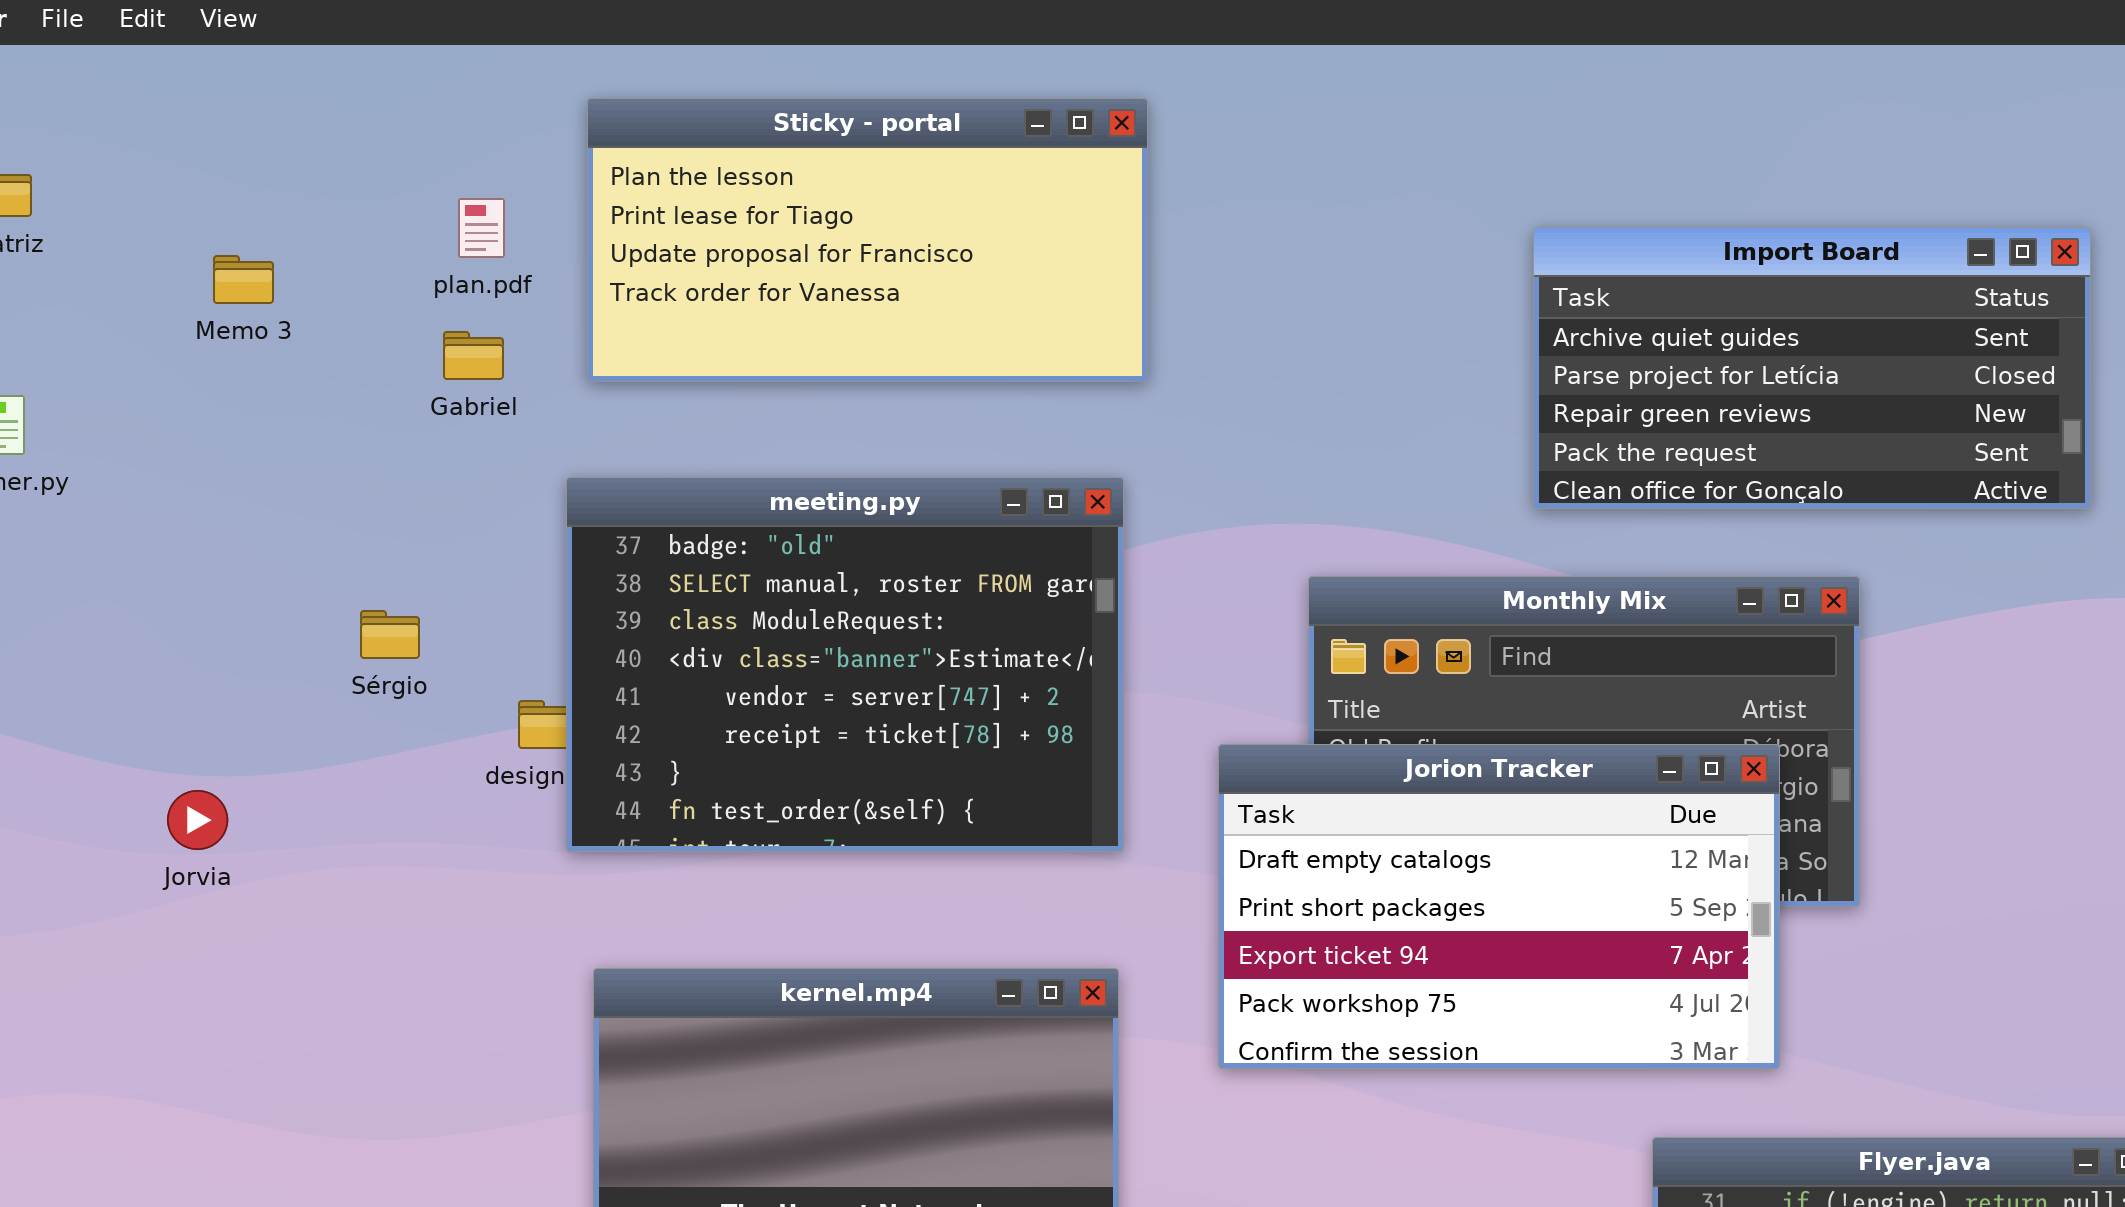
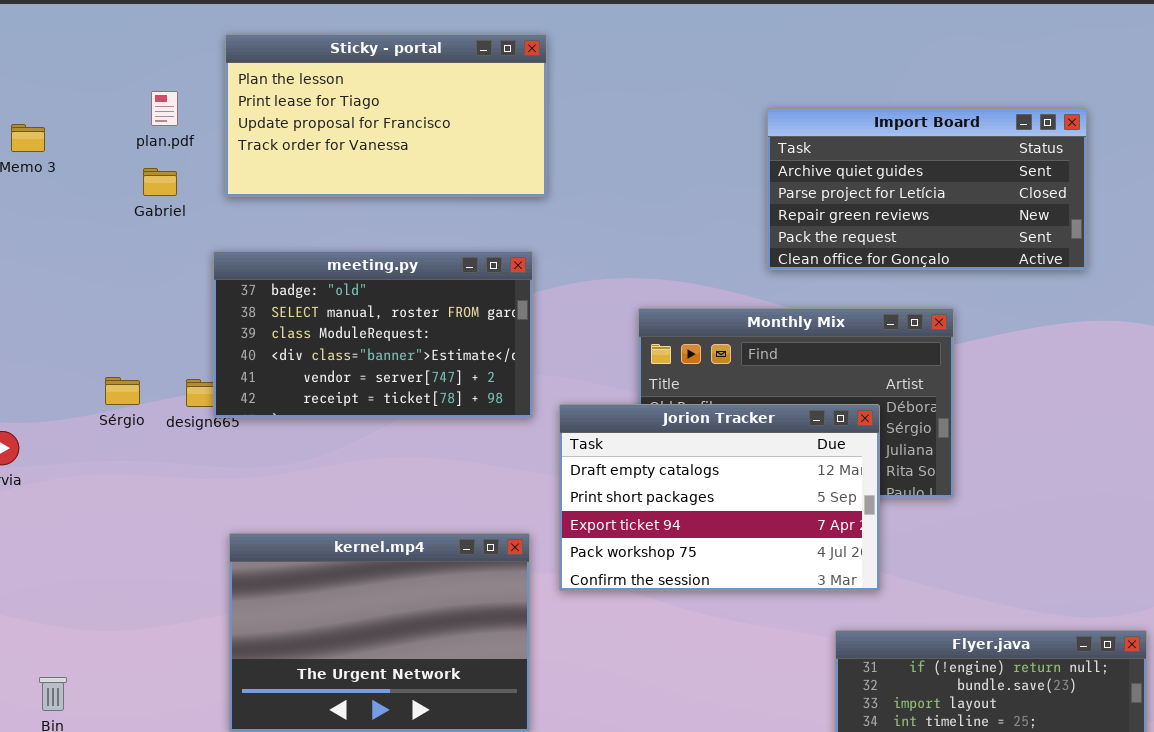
meeting.py: [566,477,1124,852] -> [213,251,533,418], resized
Sérgio: [360,610,420,659] -> [105,377,140,405], moved
Jorion Tracker: [1218,744,1780,1069] -> [559,404,880,591], moved

